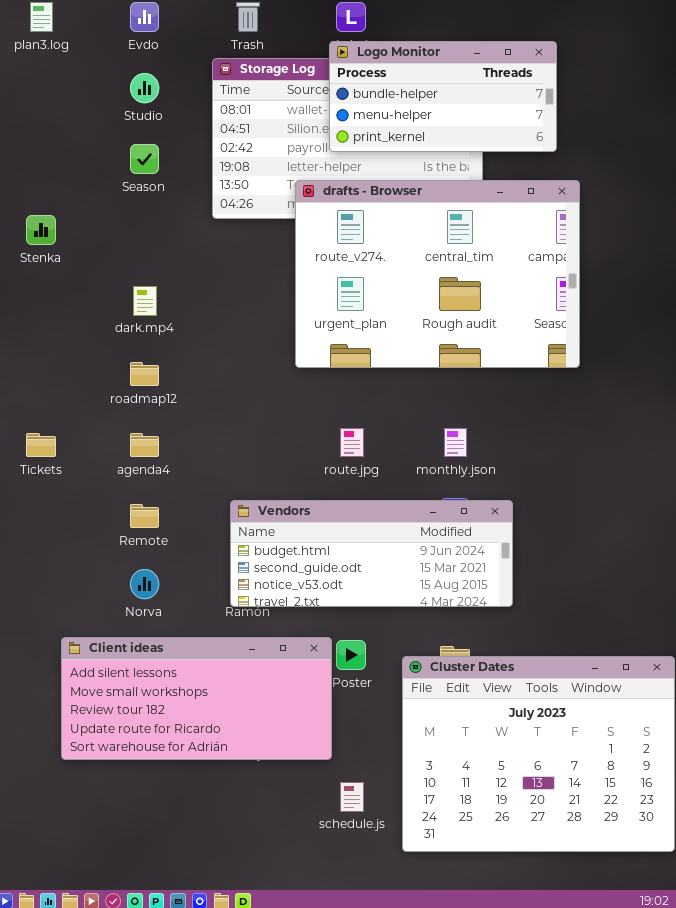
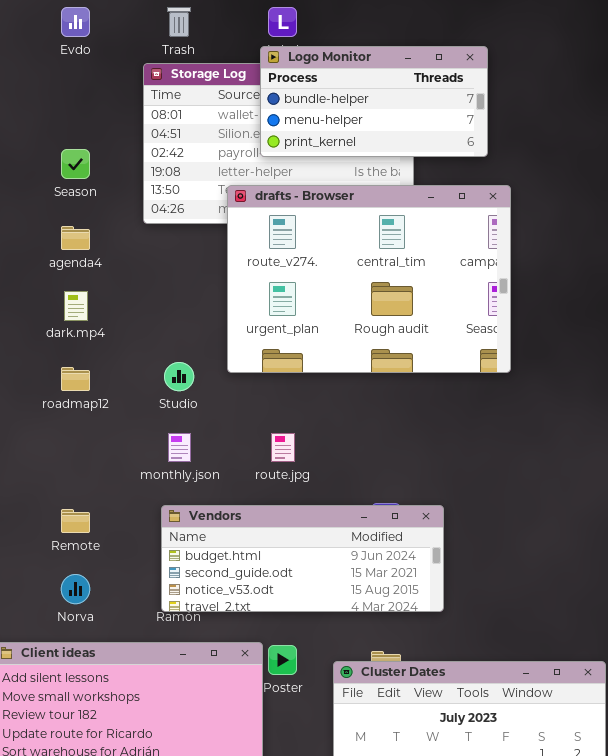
Studio: [130,73,159,103] -> [164,362,194,391], moved
monthly.json: [444,428,467,457] -> [168,433,191,462], moved
agenda4: [130,433,159,457] -> [61,226,90,250], moved

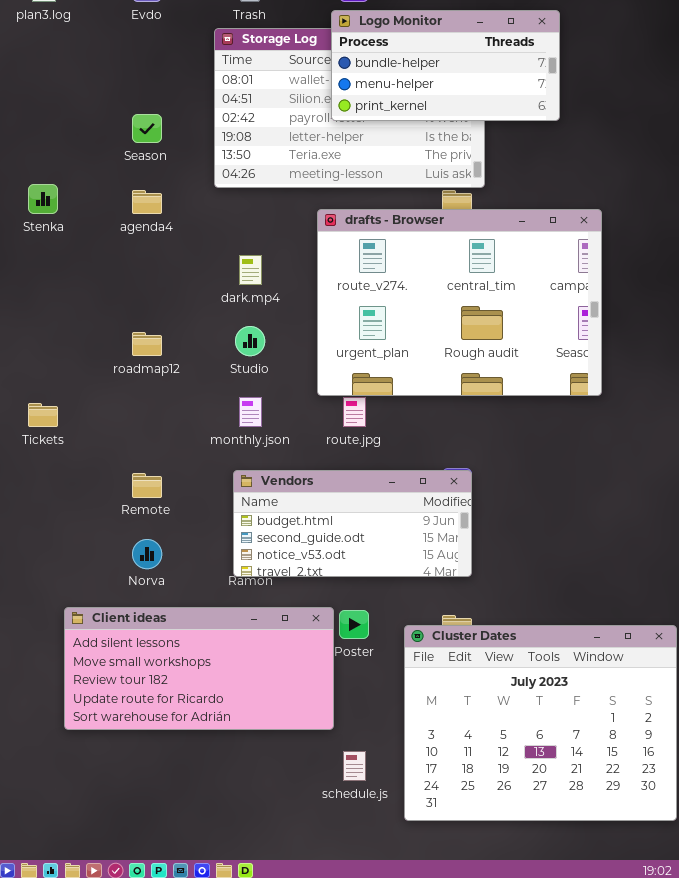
drafts - Browser: [227,185,511,373] -> [317,209,602,396], moved
dark.mp4: [64,291,88,321] -> [239,255,262,285], moved
Vendors: [161,505,444,612] -> [233,470,472,577], resized

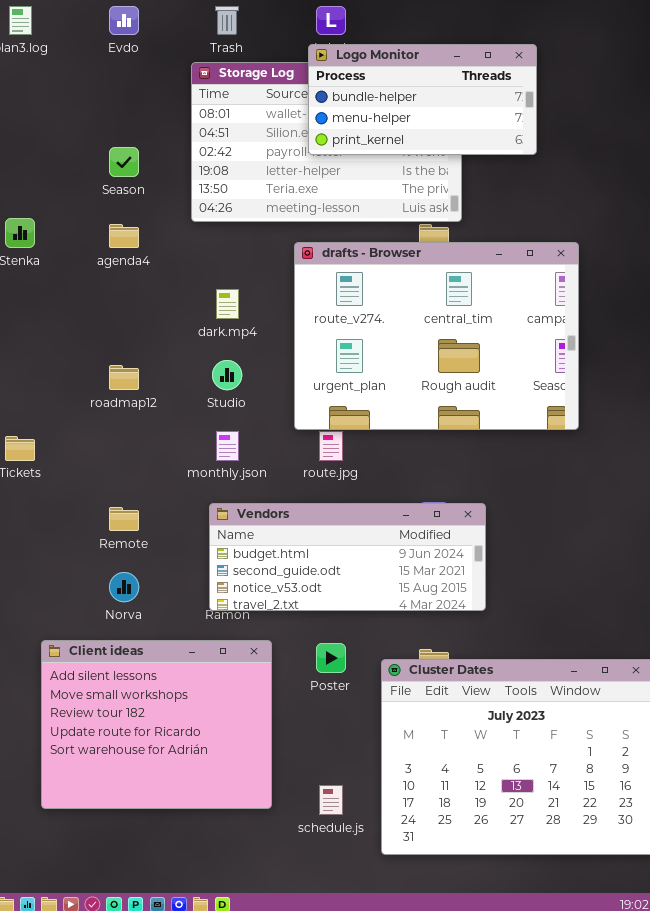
Vendors: [233,470,472,577] -> [209,503,486,611], resized
Client ideas: [64,607,334,730] -> [41,640,272,809], resized

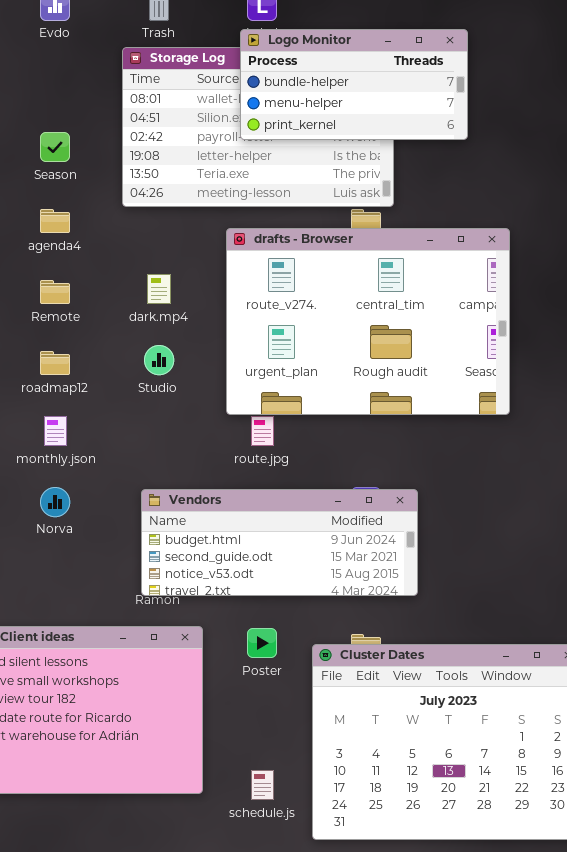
monthly.json: [216,431,239,461] -> [44,416,67,446], moved
Remote: [109,507,139,531] -> [40,280,70,304], moved
Norva: [109,572,139,602] -> [40,487,70,517], moved

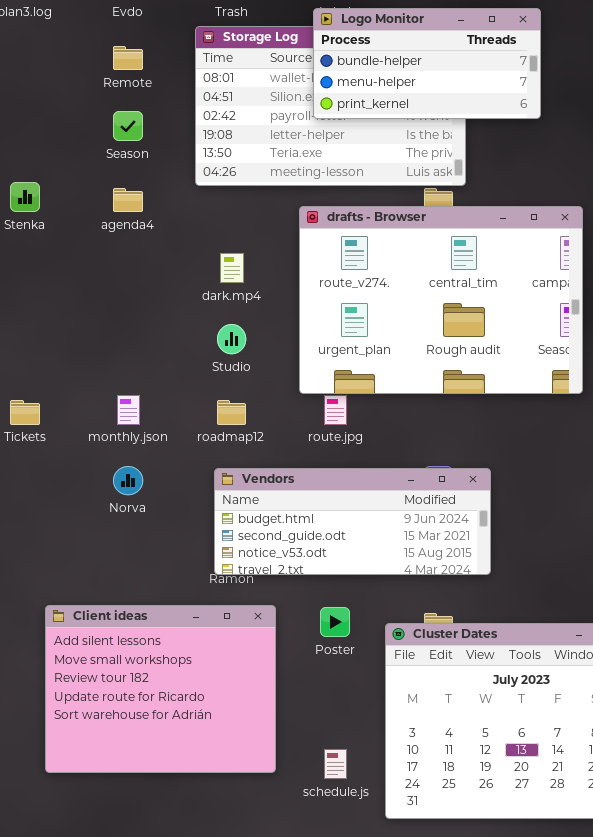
Remote: [40,280,70,304] -> [113,46,143,70], moved
roadmap12: [40,351,70,375] -> [217,400,246,425], moved

